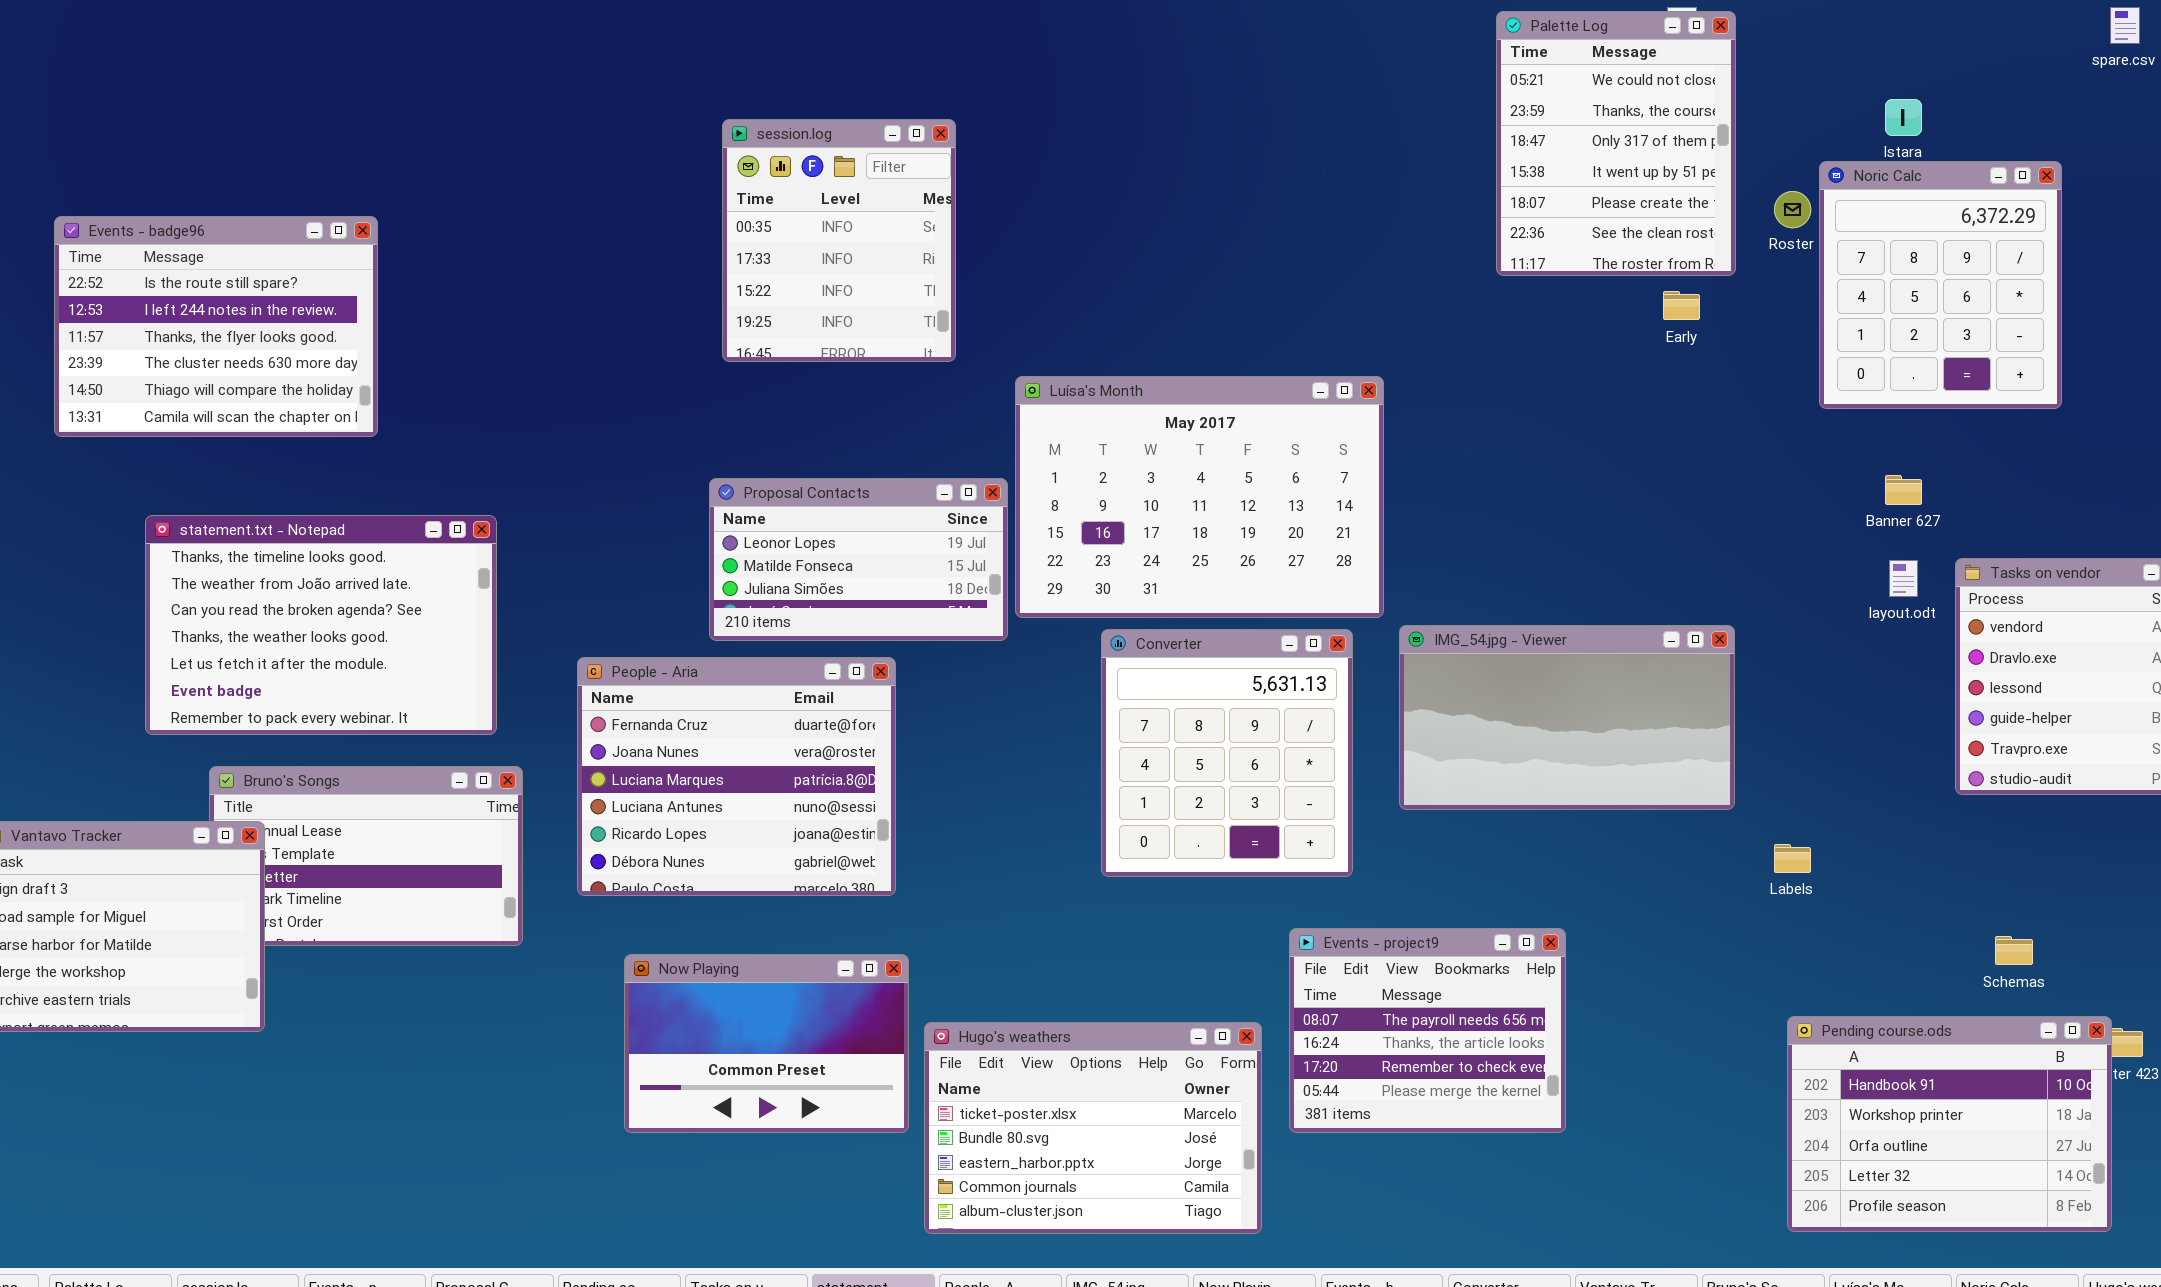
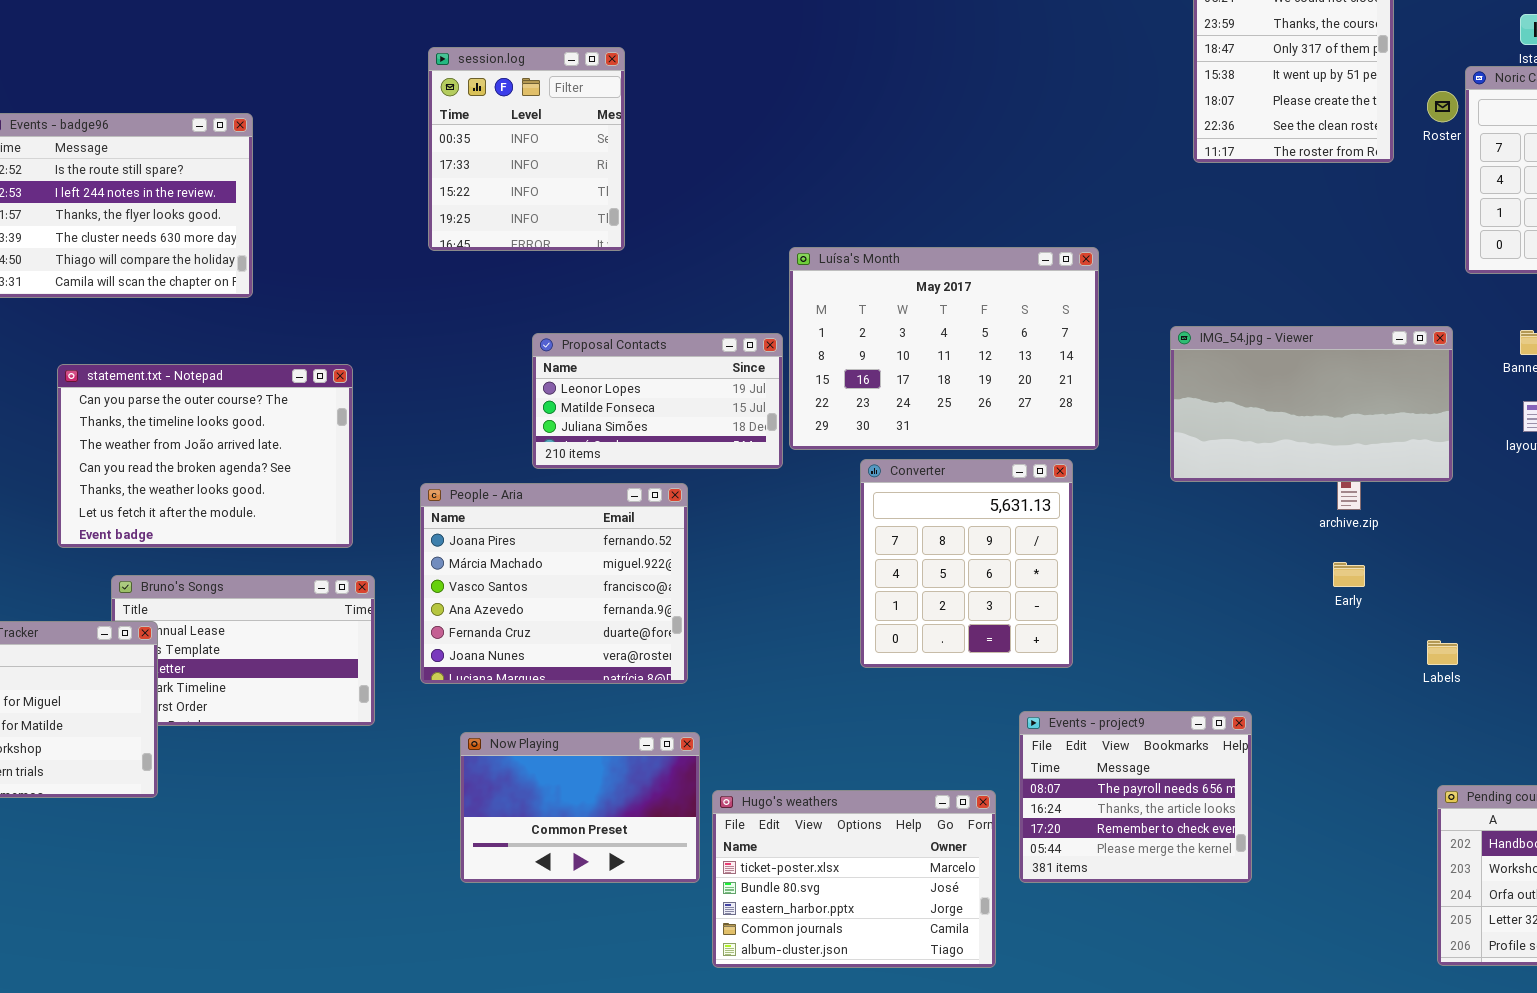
session.log: [722,119,956,362] -> [428,47,625,251], moved
Early: [1663,291,1700,320] -> [1333,562,1365,587], moved
statement.txt - Notepad: [145,515,497,735] -> [57,364,353,548], scrolled up 1 row
IMG_54.jpg - Viewer: [1399,625,1735,810] -> [1170,326,1453,482], moved
People - Aria: [577,657,896,896] -> [420,483,688,684], scrolled up 4 rows

